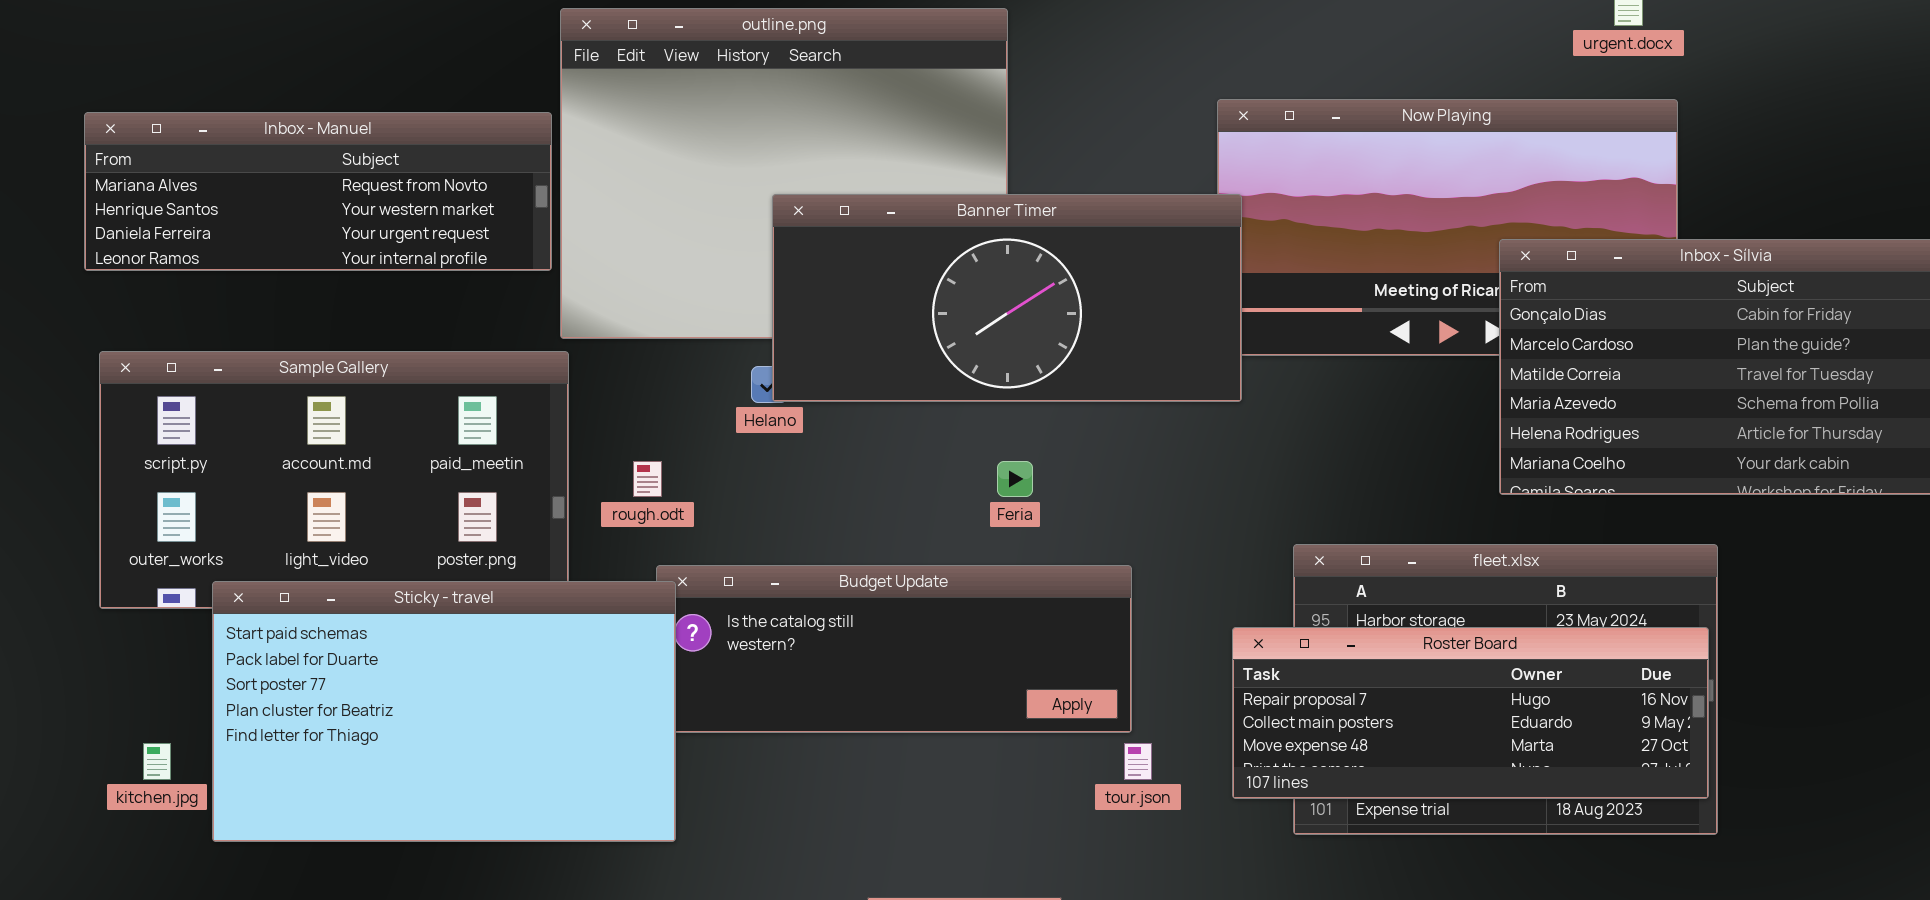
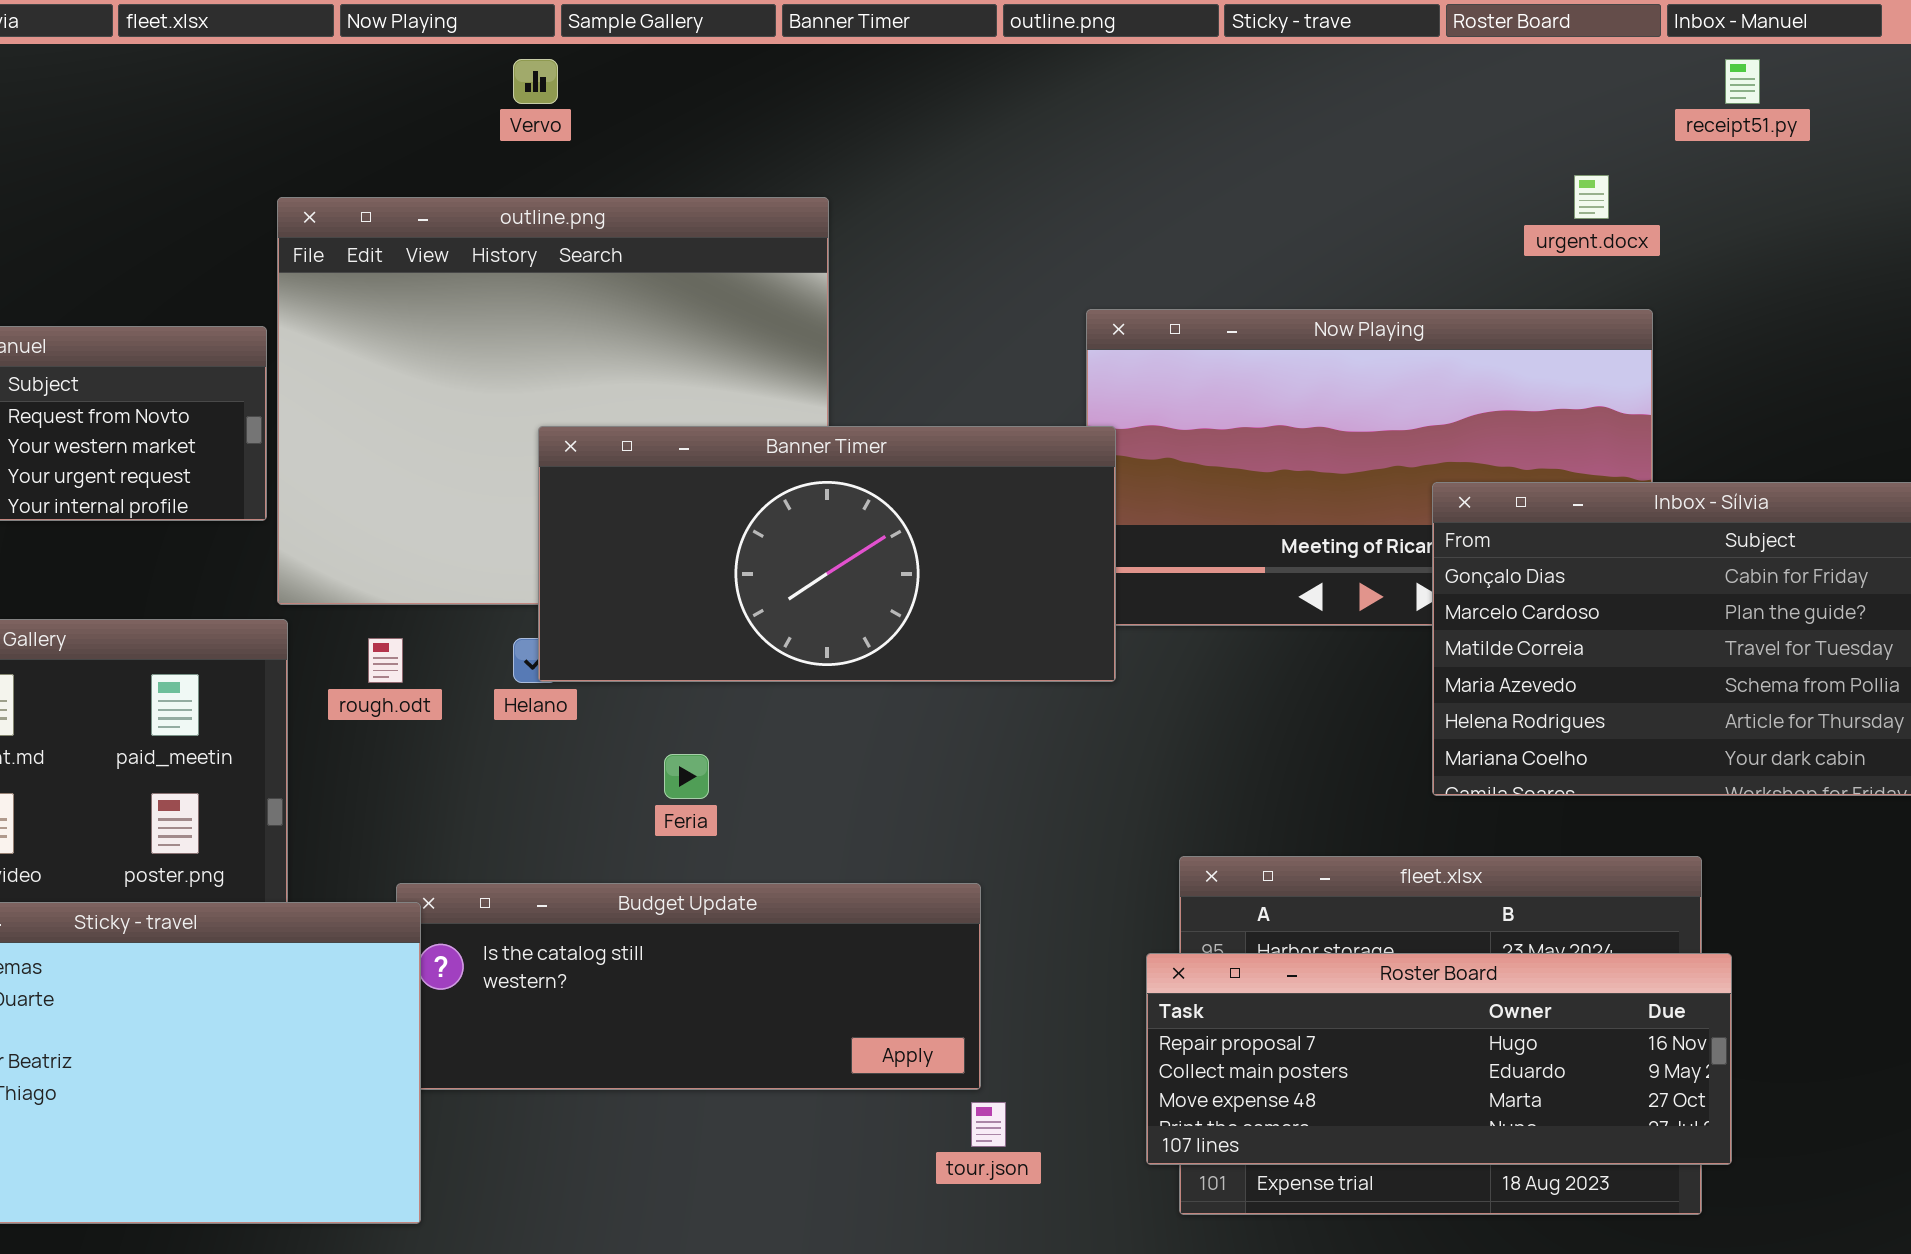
rough.odt: [633,461,662,497] -> [368,638,403,683], moved
Feria: [997,461,1033,497] -> [664,754,709,799], moved
Roster Board: [1232,627,1709,799] -> [1146,953,1732,1165], moved

